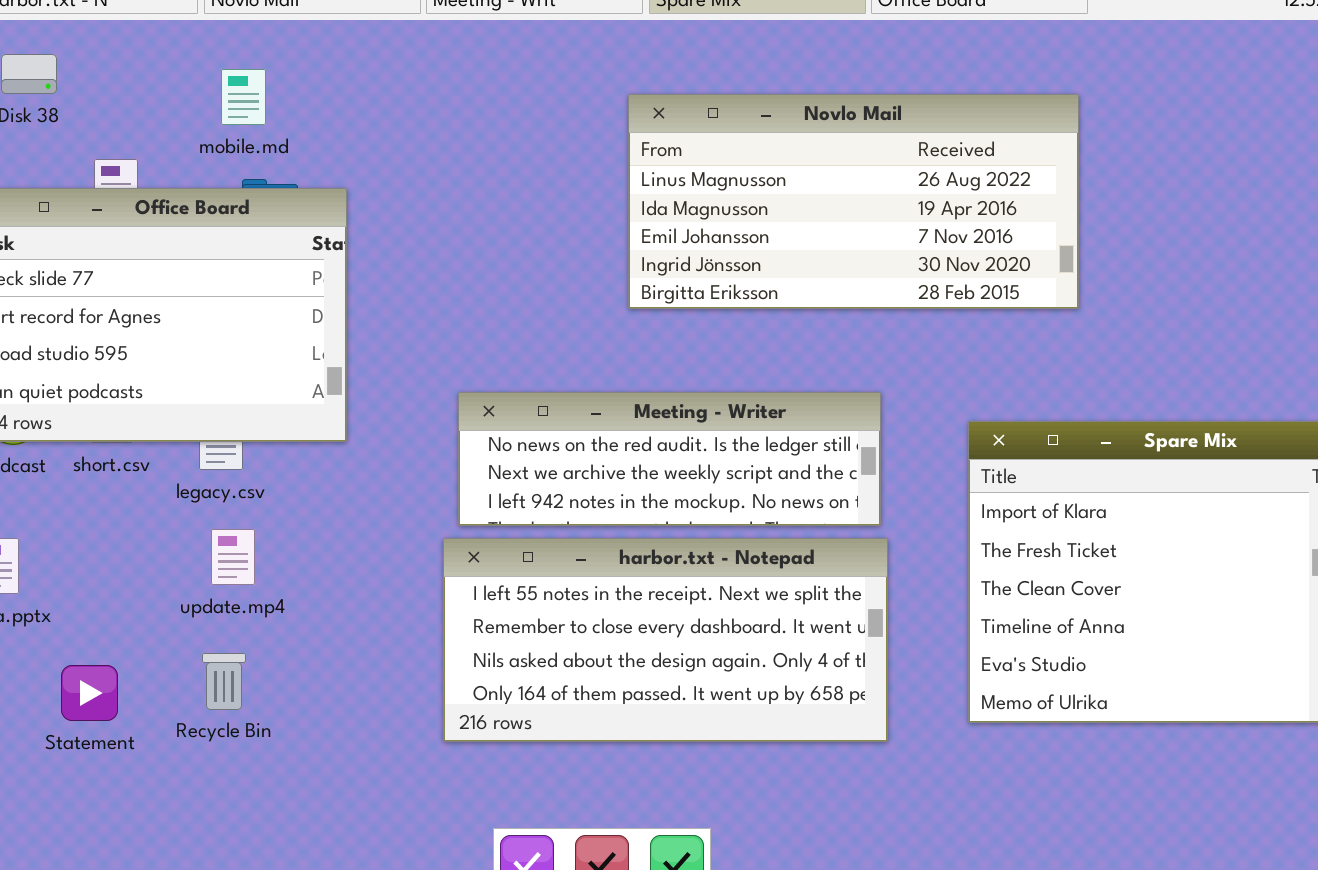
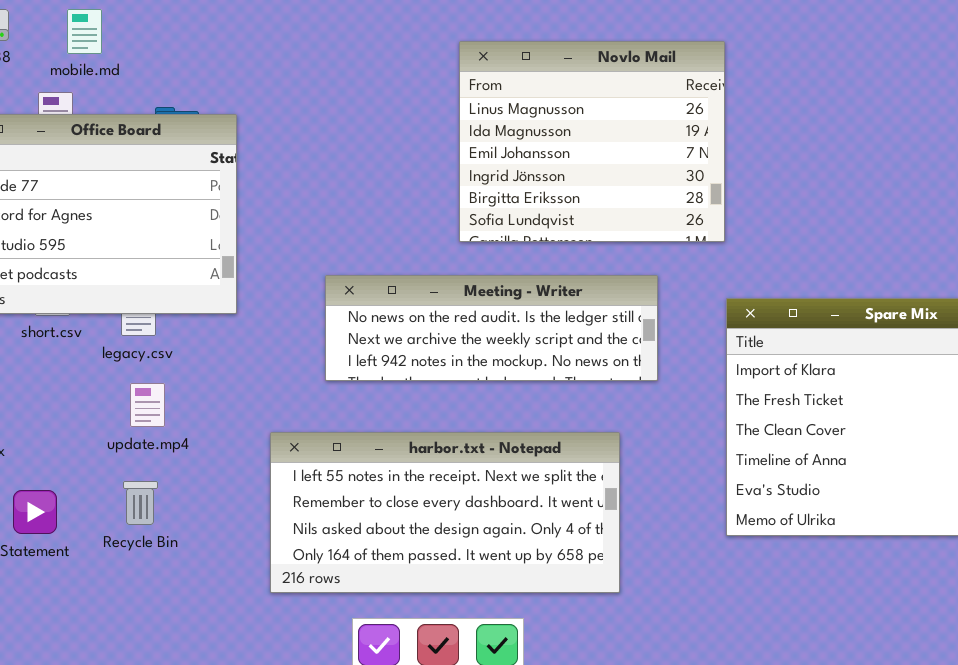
mobile.md: [221,69,266,125] -> [67,9,102,54], moved
Novlo Mail: [628,94,1079,309] -> [459,41,725,242], resized
harbor.txt - Notepad: [443,538,888,742] -> [270,432,620,593], moved

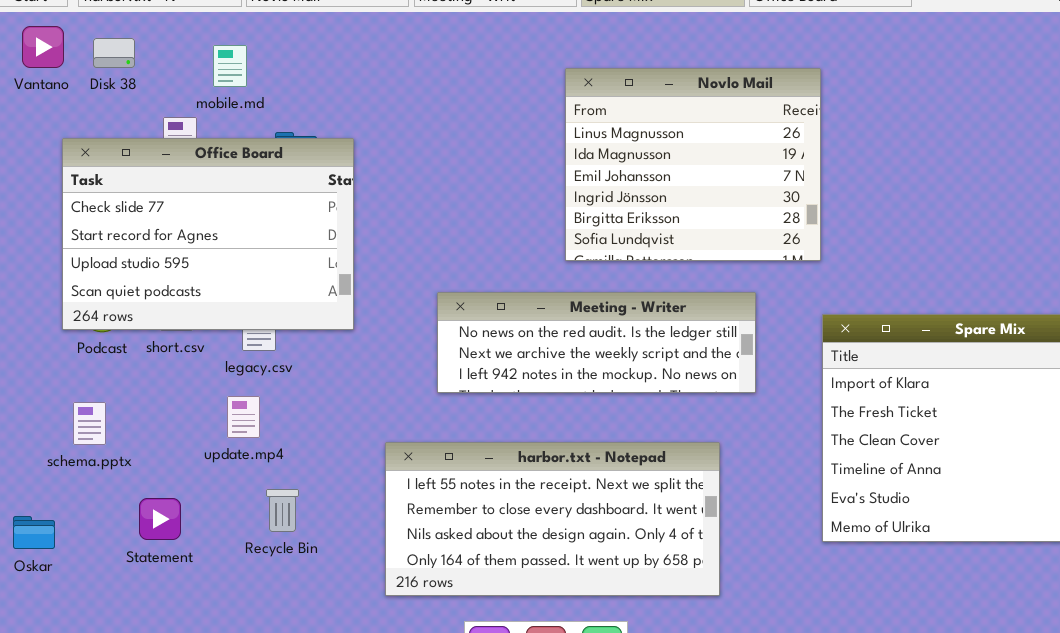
mobile.md: [67,9,102,54] -> [213,45,247,87], moved
update.mp4: [130,383,165,427] -> [227,396,260,438], moved
Recycle Bin: [123,481,158,525] -> [266,489,299,532], moved

